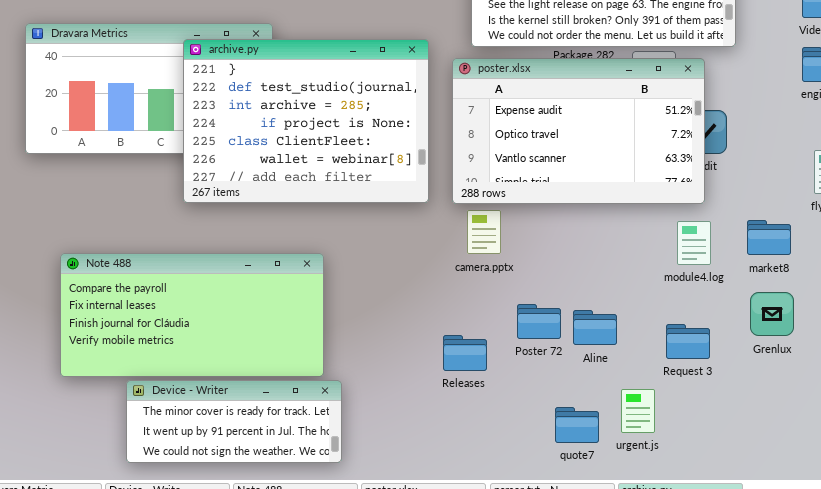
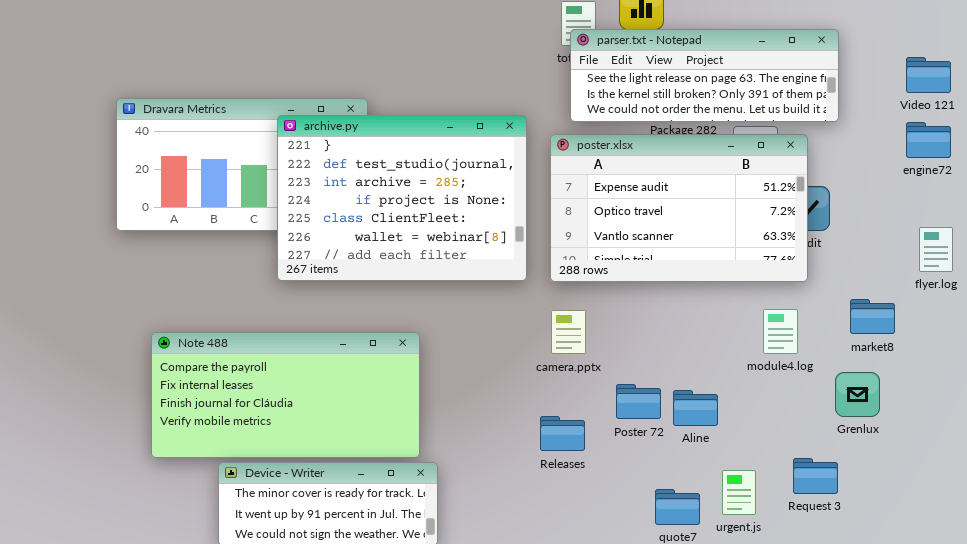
camera.pptx: [467,210,501,254] -> [551,310,586,354], moved
module4.log: [677,221,711,265] -> [763,309,798,354], moved
Grenlux: [750,292,794,336] -> [835,372,880,417], moved
Request 3: [666,324,710,359] -> [793,458,838,494], moved

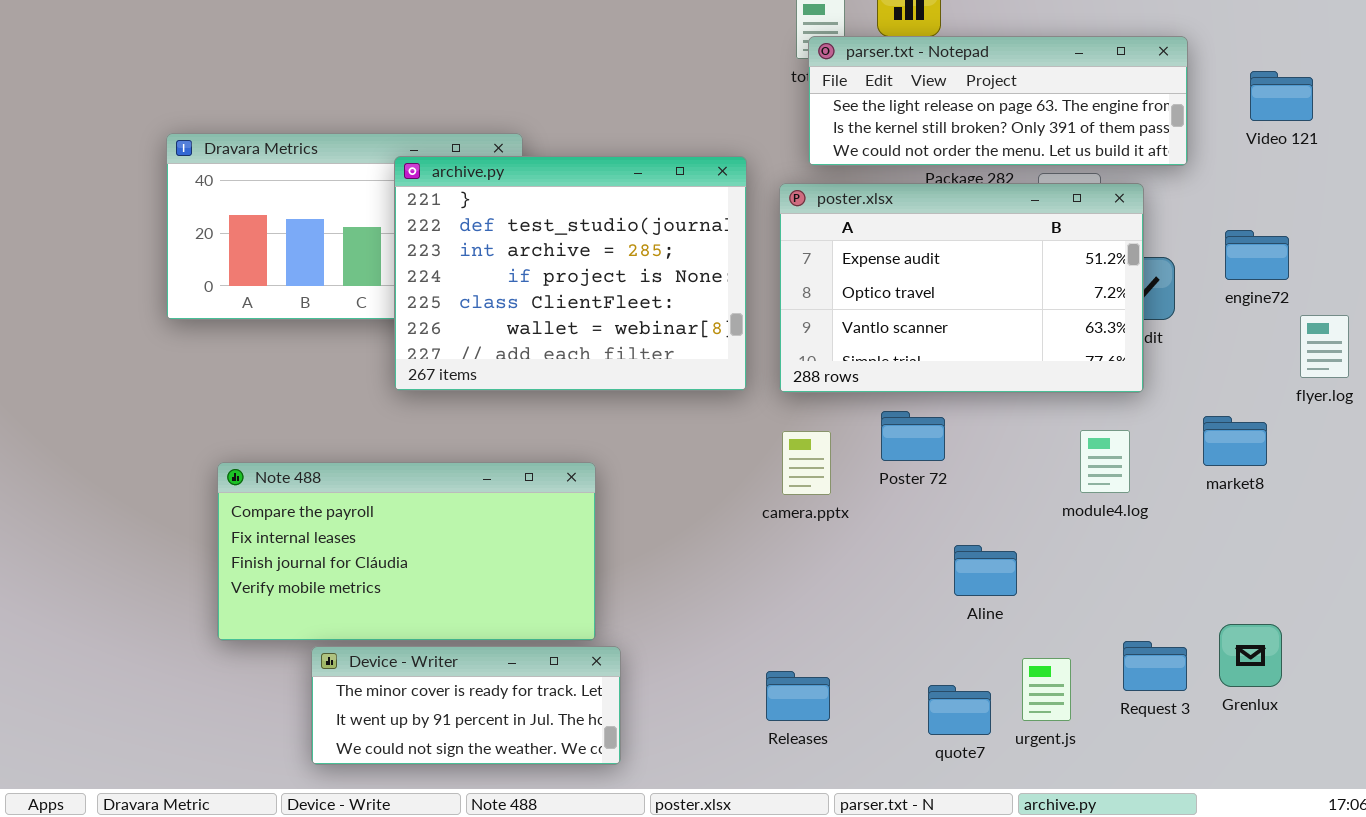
Video 121: [906,57,951,93] -> [1250,71,1313,121], moved
engine72: [906,122,951,158] -> [1225,230,1289,280], moved
Grenlux: [835,372,880,417] -> [1219,624,1282,687], moved
Poster 72: [616,384,661,419] -> [881,411,945,461], moved
Releases: [540,416,585,451] -> [766,671,830,721], moved

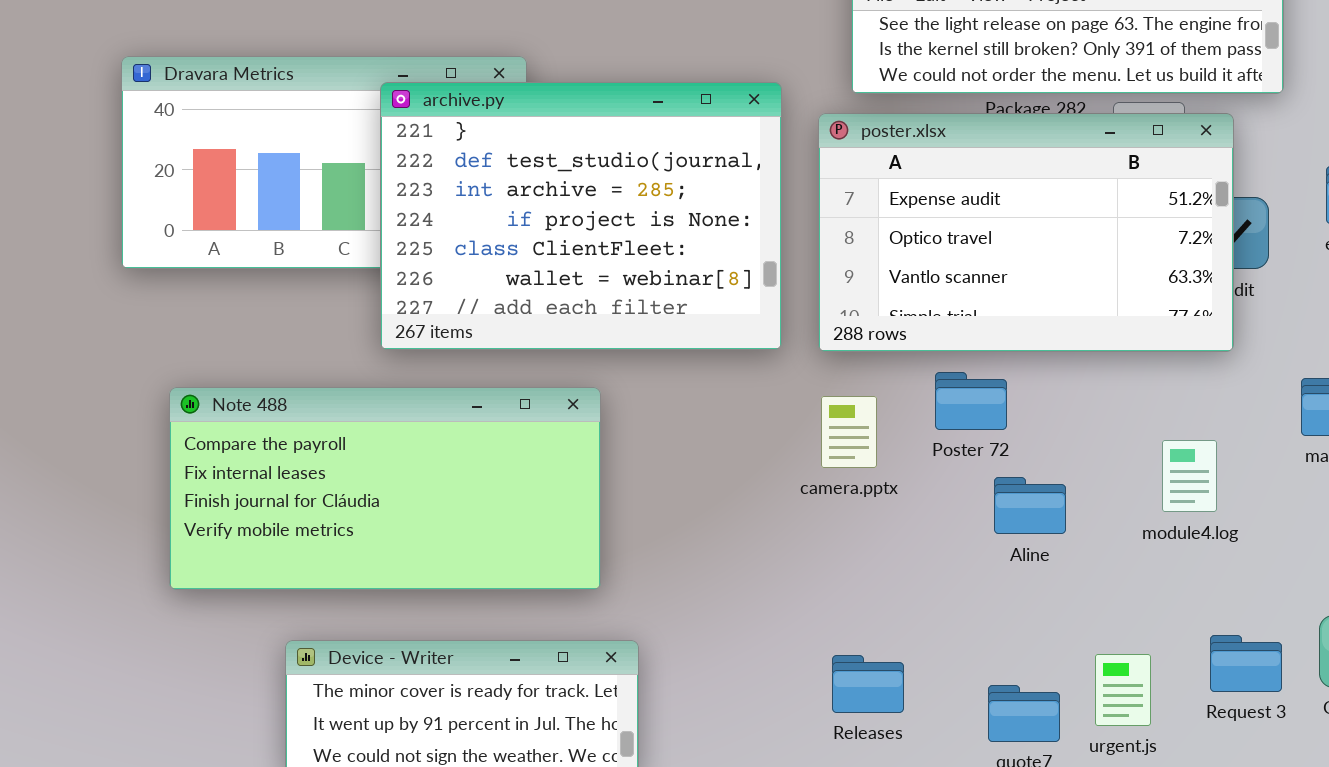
module4.log: [1080,430,1130,493] -> [1162,440,1217,512], moved
Note 488: [217,462,596,641] -> [169,387,601,590], moved
Aline: [954,545,1017,596] -> [994,477,1066,534], moved
Releases: [766,671,830,721] -> [832,655,904,713], moved

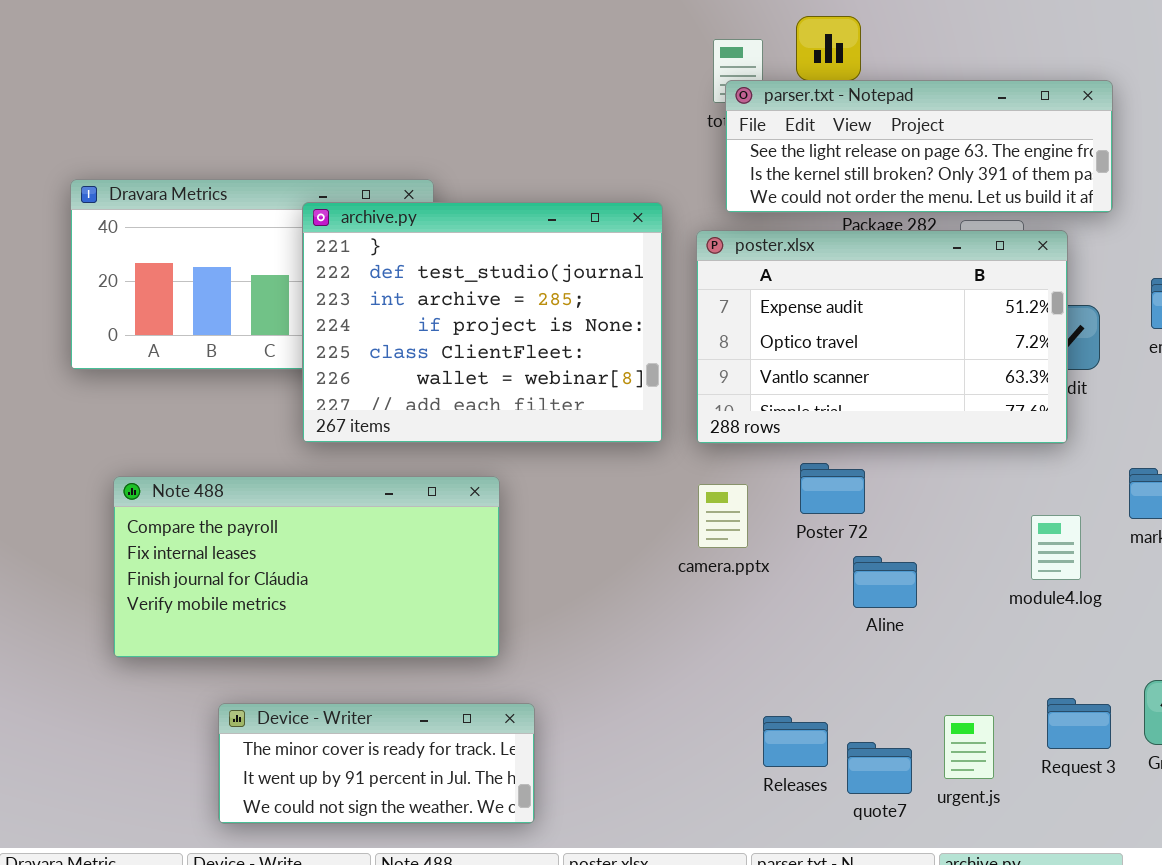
module4.log: [1162,440,1217,512] -> [1031,515,1081,580], moved
Releases: [832,655,904,713] -> [763,716,828,767], moved

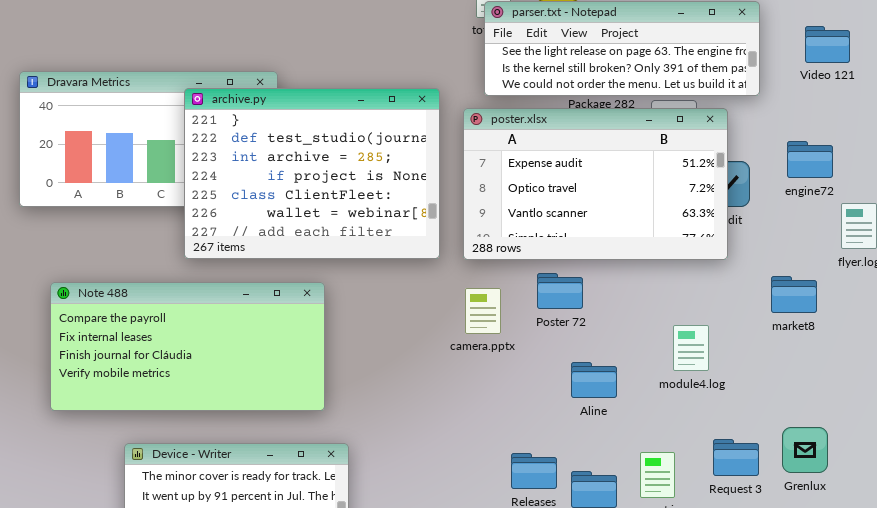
module4.log: [1031,515,1081,580] -> [673,325,709,371], moved
Aline: [853,556,917,608] -> [571,362,617,398], moved

